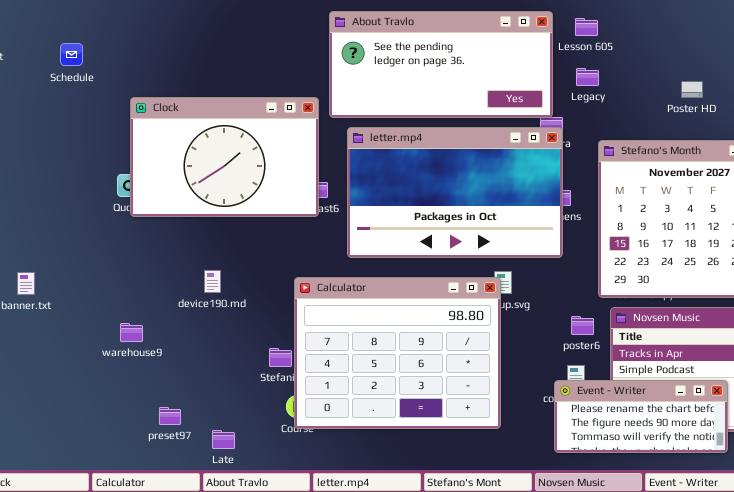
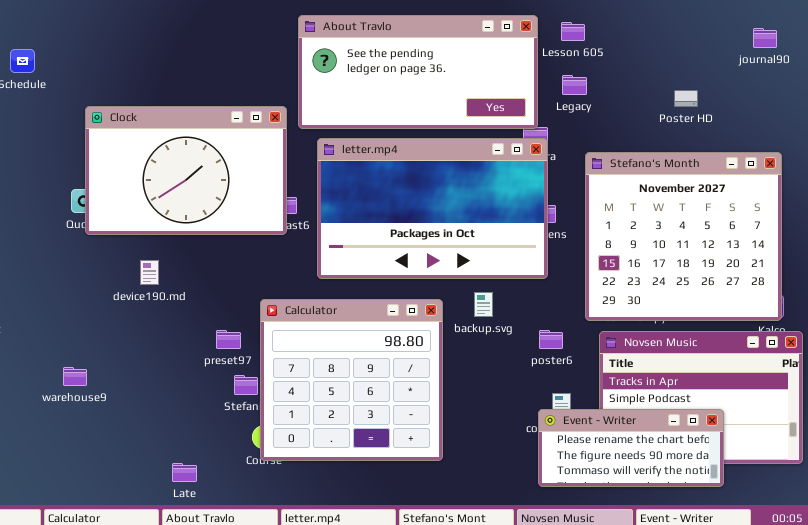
device190.md: [204,270,221,293] -> [140,260,159,285], moved
Calculator: [294,277,501,429] -> [260,299,443,461], resized
poster6: [571,316,594,335] -> [539,330,563,349], moved
warehouse9: [120,323,143,342] -> [63,367,87,386], moved
preset97: [159,407,181,425] -> [216,330,241,349], moved

